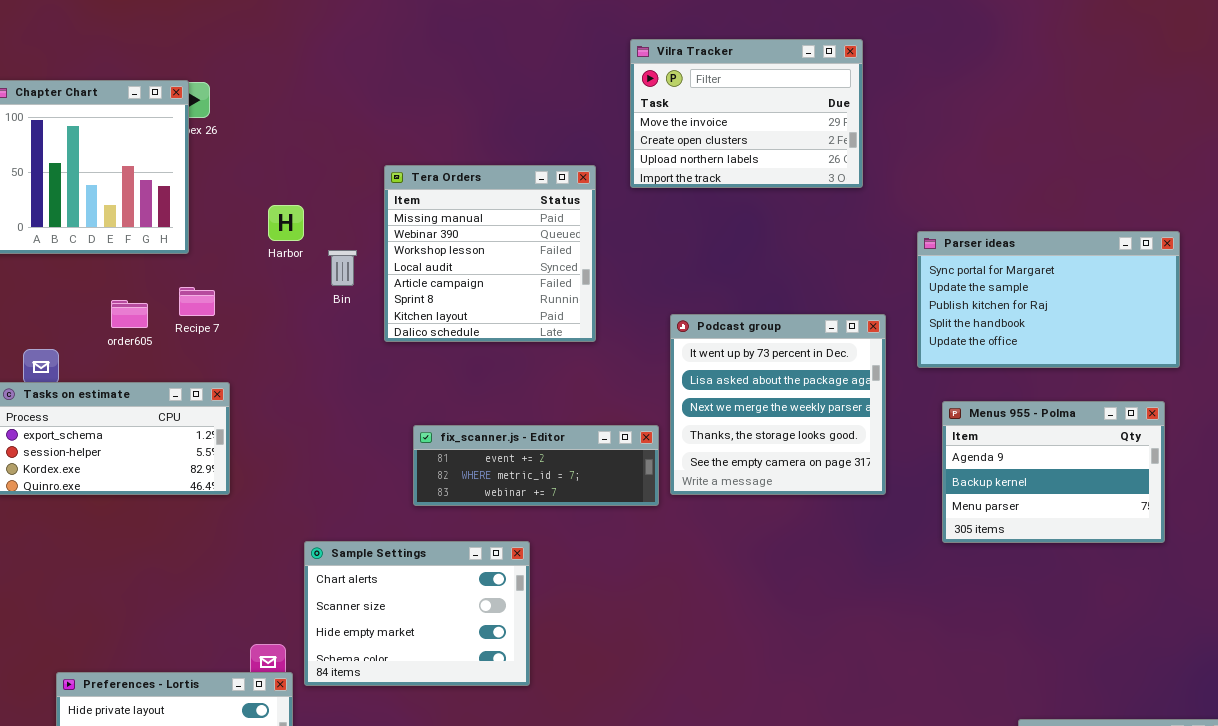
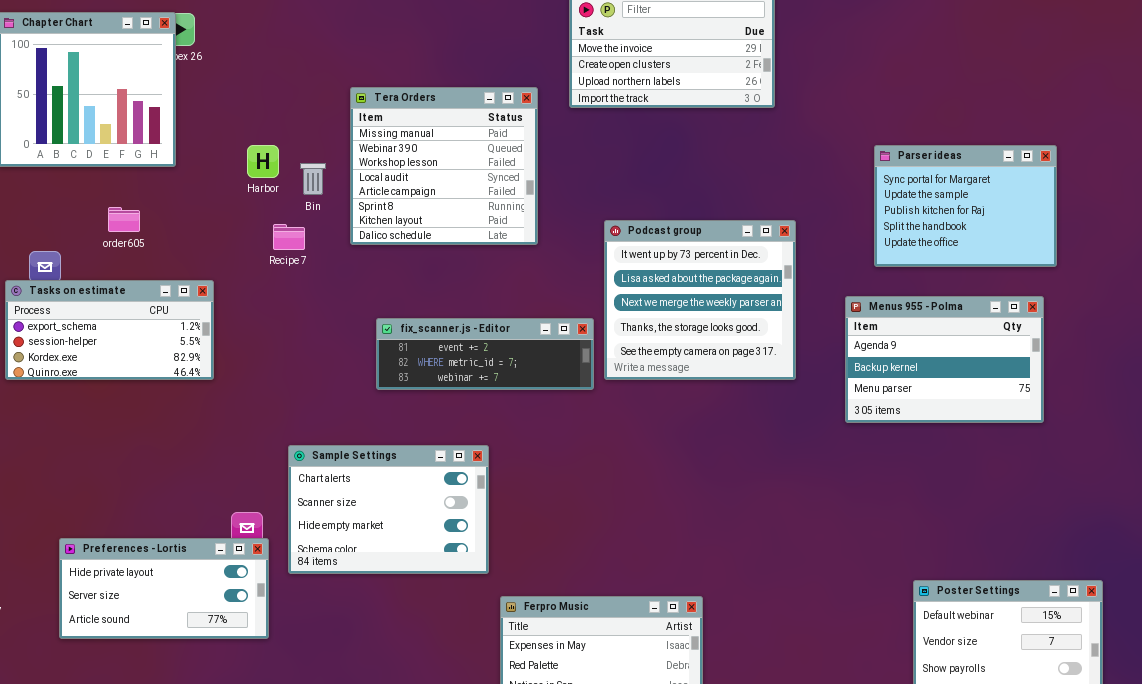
Harbor: [268,205,304,241] -> [247,145,279,178], moved
Parser ideas: [917,231,1180,368] -> [874,145,1057,267], resized
Recipe 7: [179,287,215,316] -> [273,224,305,250], moved
Sample Settings: [304,541,530,686] -> [288,445,489,574], moved

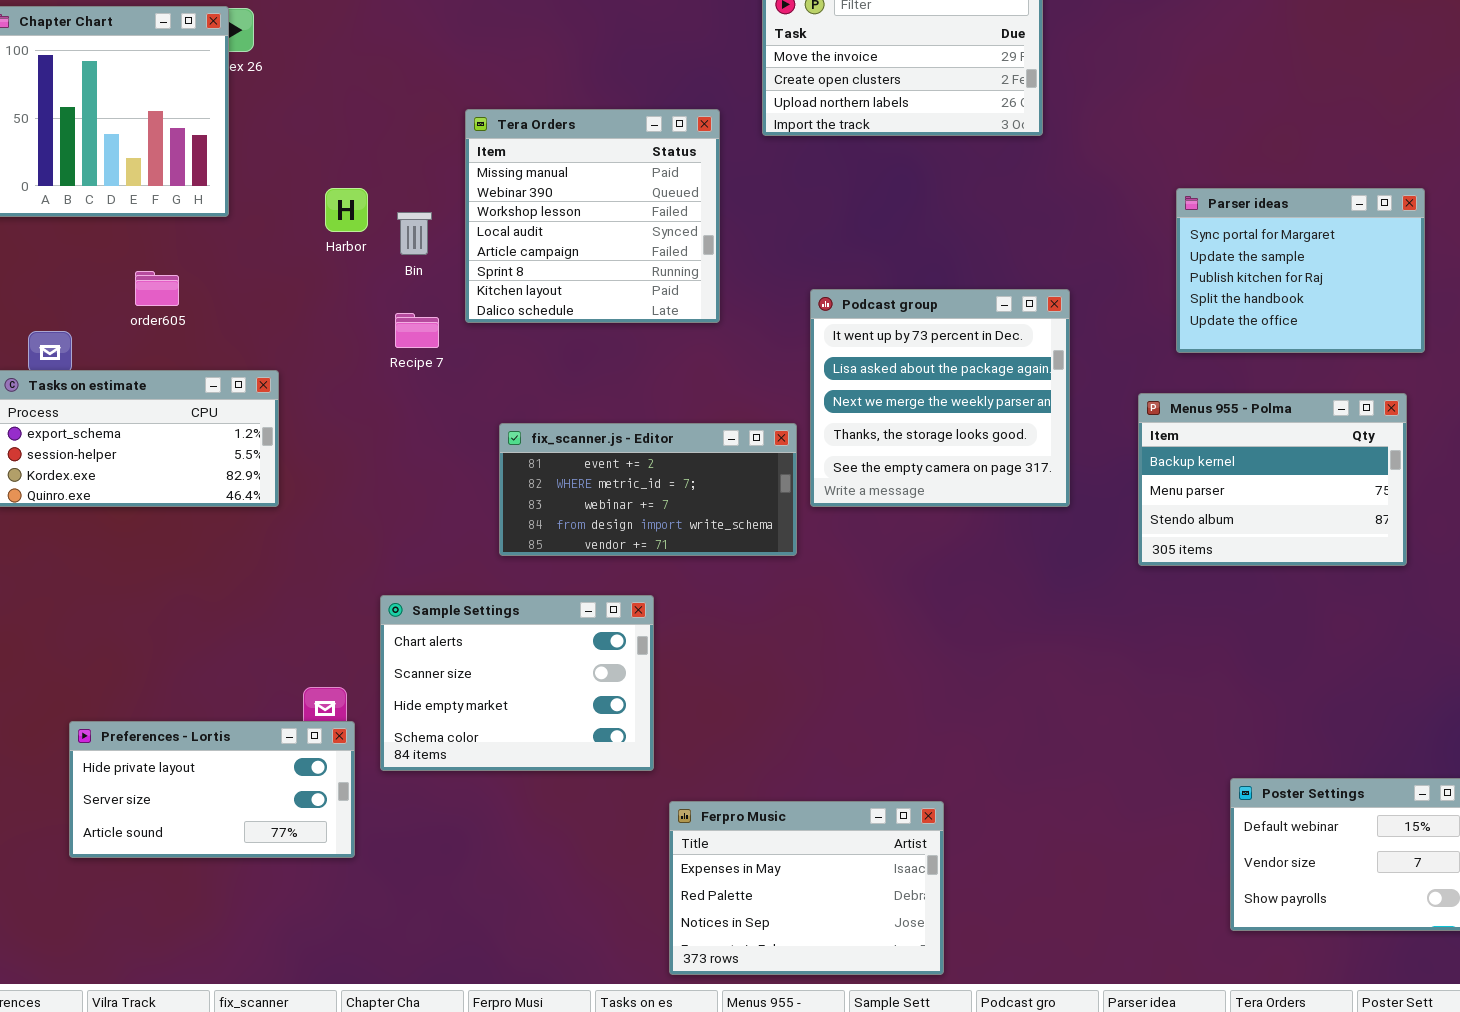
Recipe 7: [273,224,305,250] -> [395,313,439,348], moved
Menus 955 - Polma: [845,296,1044,423] -> [1138,393,1407,566], scrolled down 1 row
fix_scanner.js - Editor: [376,318,594,390] -> [499,423,797,556], resized

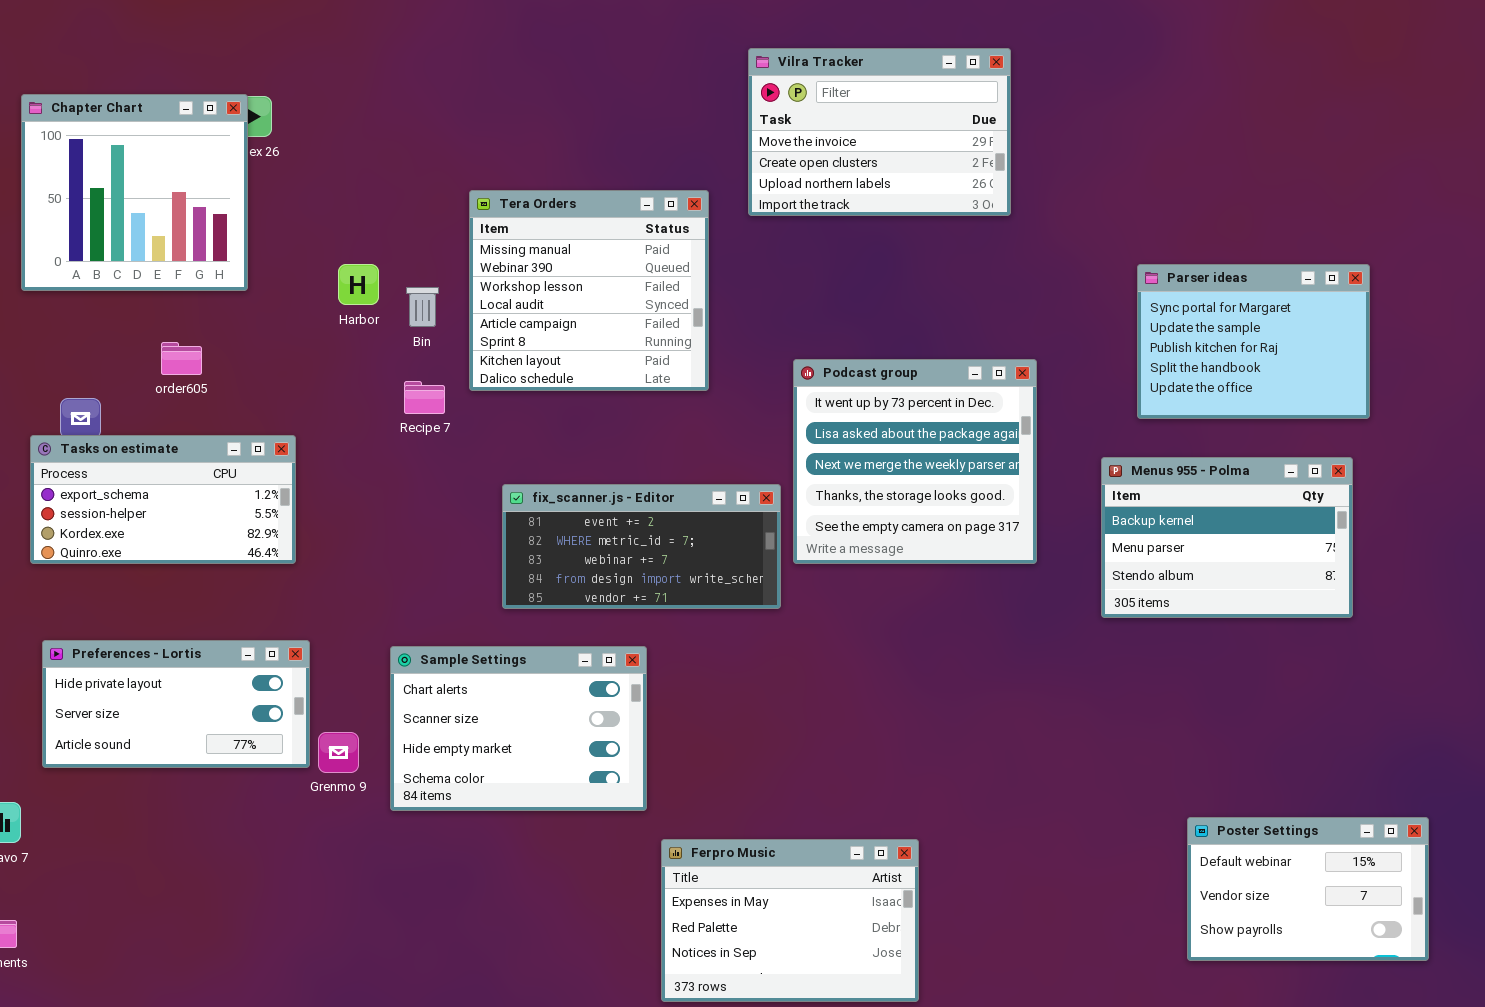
Preferences - Lortis: [69,721,355,858] -> [42,640,310,768], moved

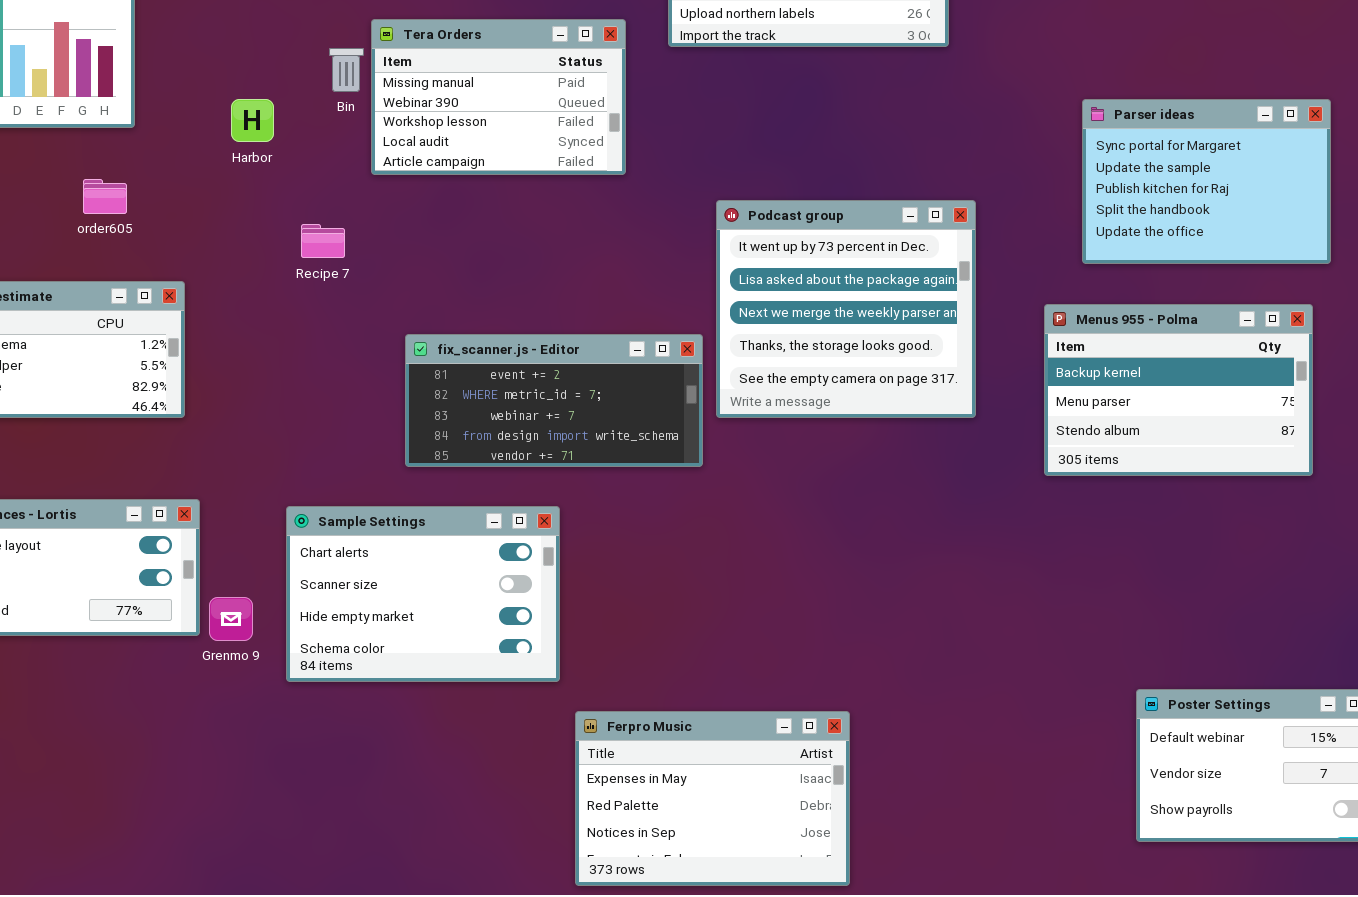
Tera Orders: [469,190,709,391] -> [371,19,626,175], resized
Bin: [406,287,439,327] -> [329,48,364,92], moved
order605: [161,342,202,375] -> [83,179,127,214], moved

